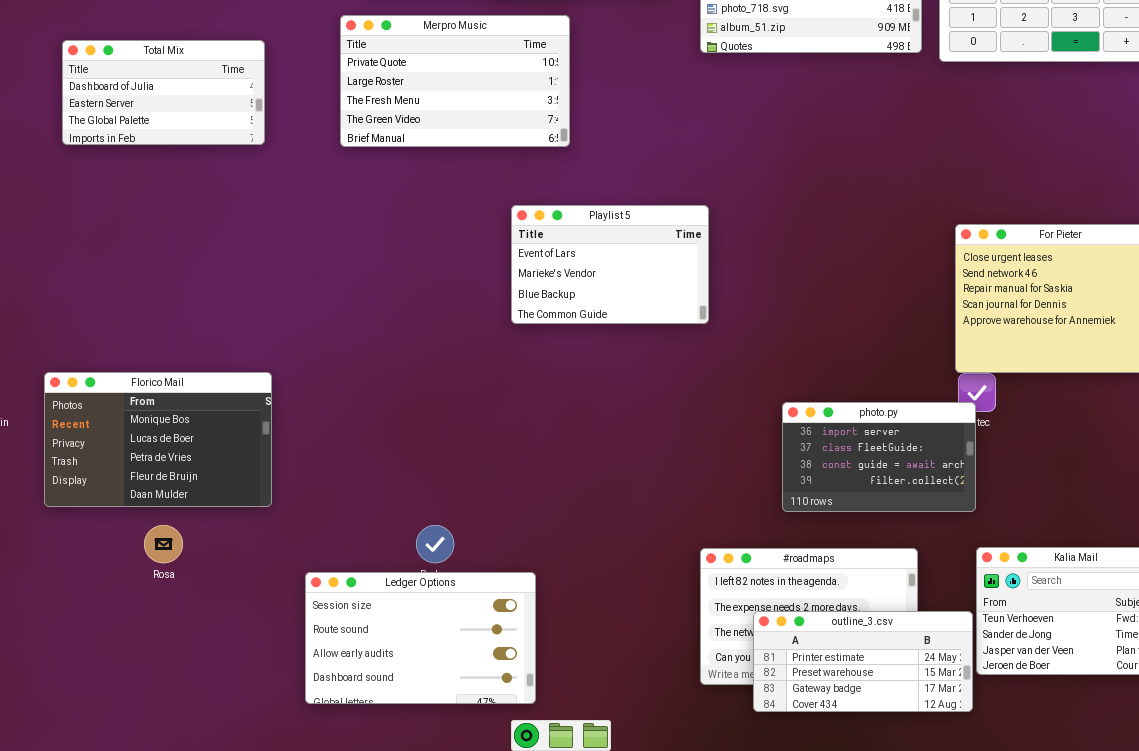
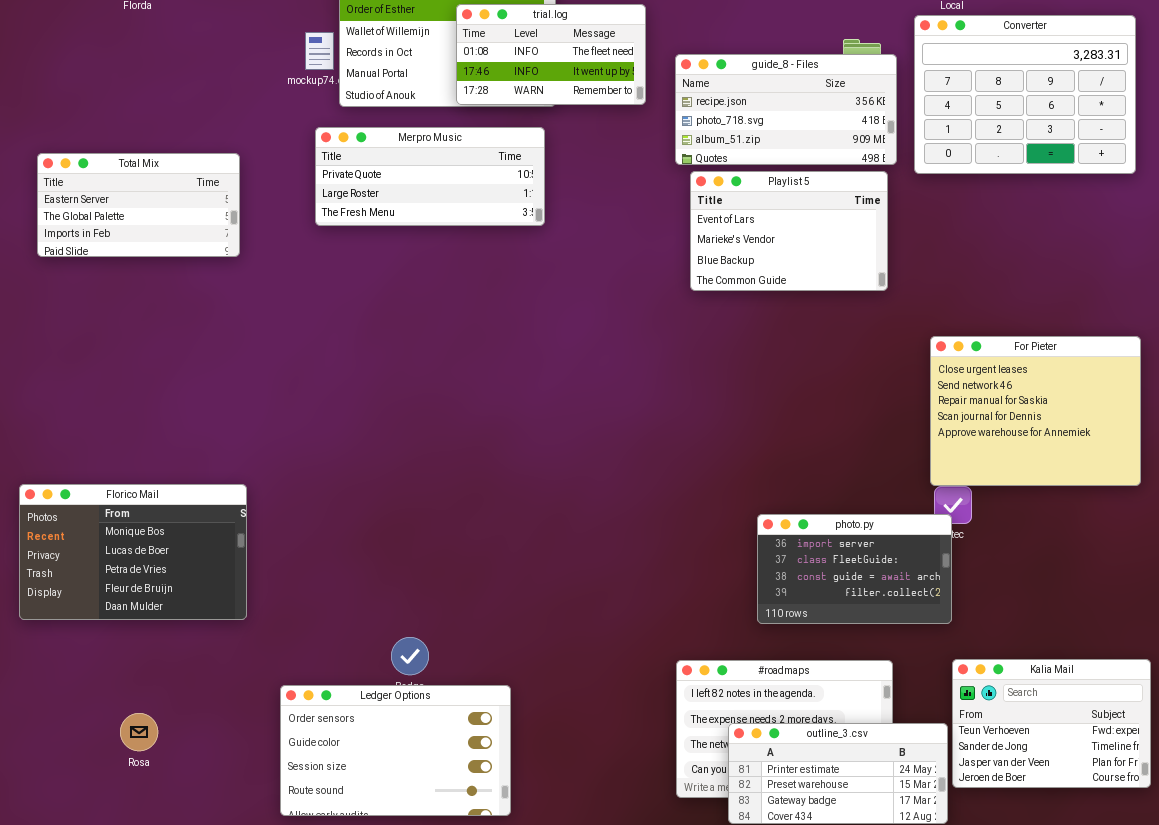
Merpro Music: [340,15,570,147] -> [315,127,545,226], resized
Total Mix: [62,40,265,145] -> [37,153,240,257], scrolled down 1 row
Playlist 5: [511,205,709,324] -> [690,171,888,291], moved
Rosa: [144,525,183,563] -> [120,713,158,751], moved
Ledger Options: [305,572,536,704] -> [280,685,511,816], scrolled up 2 rows

